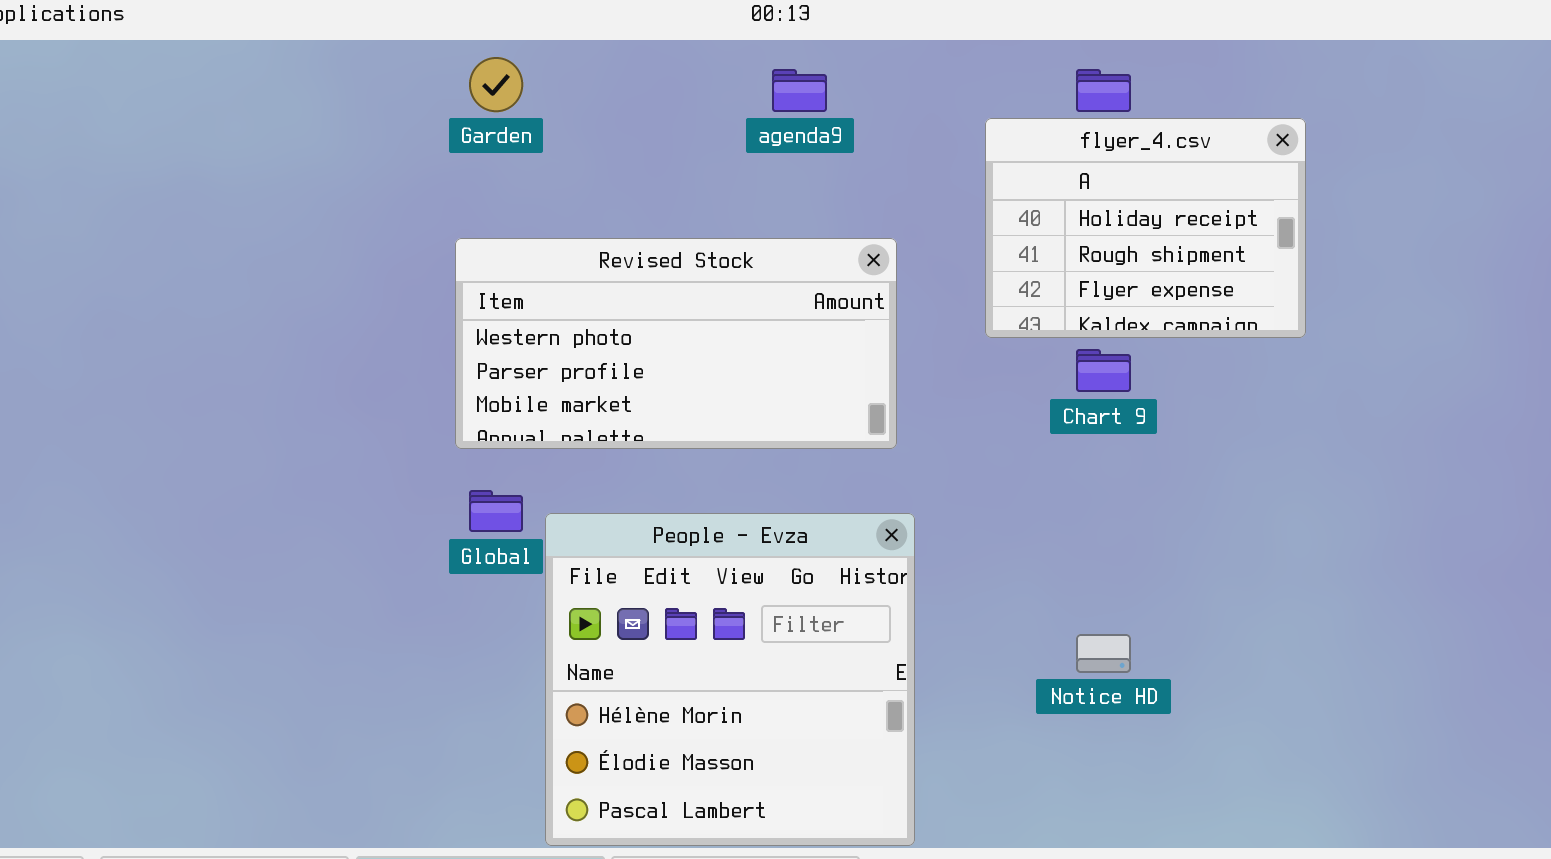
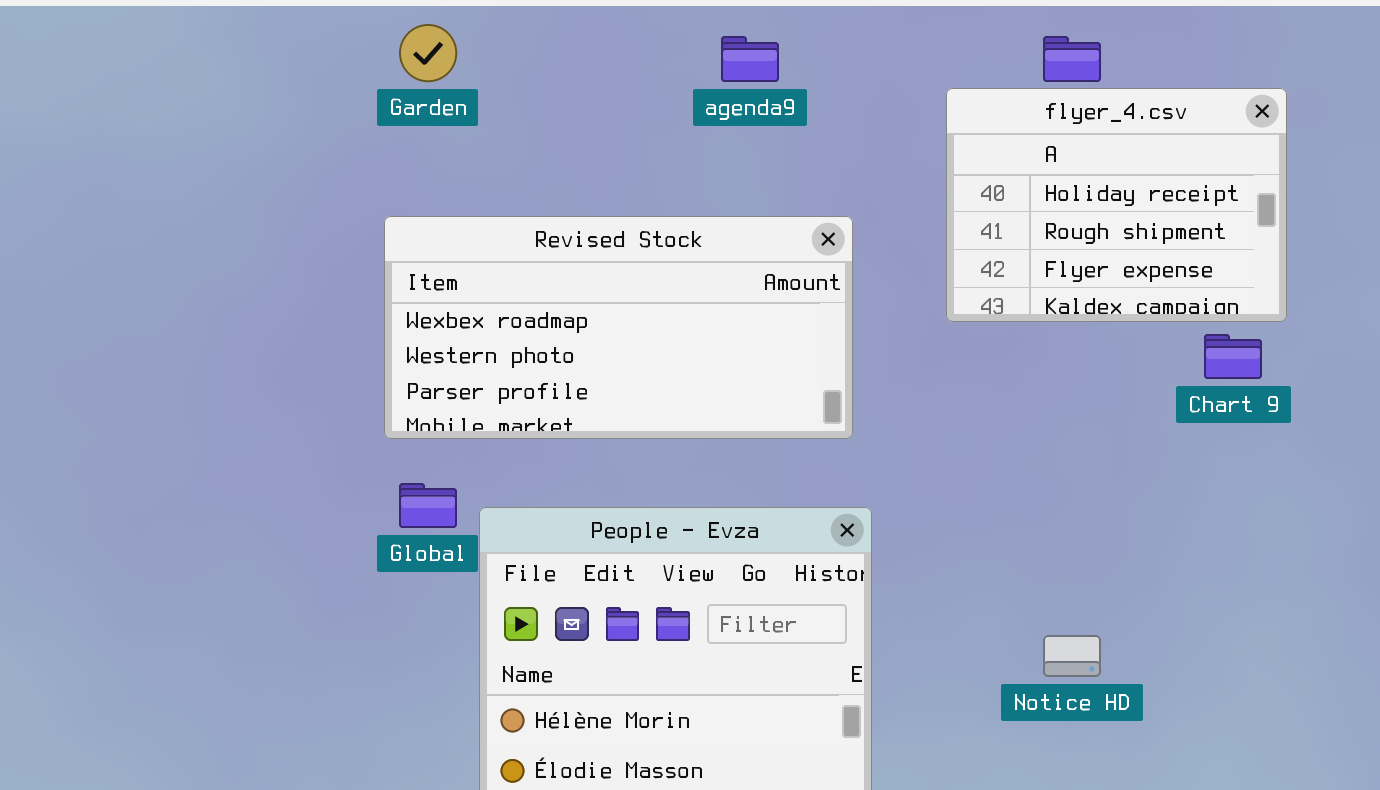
Revised Stock: [455,238,897,449] -> [384,216,853,439], scrolled up 1 row
Chart 9: [1076,349,1131,392] -> [1204,334,1262,379], moved

